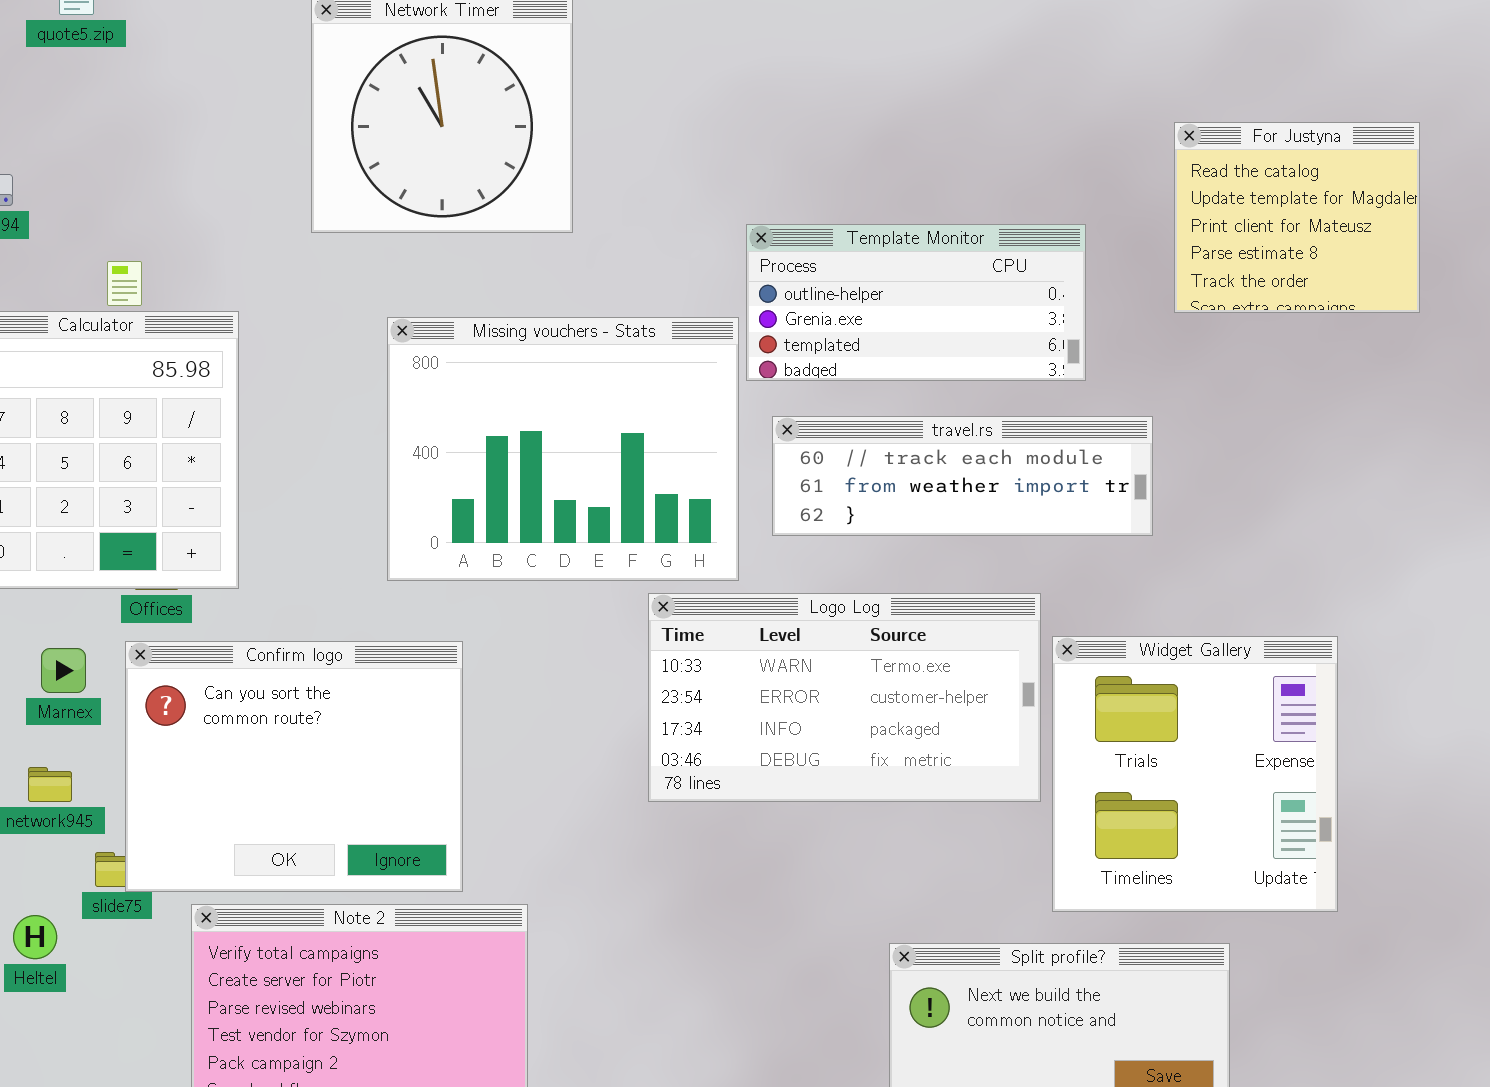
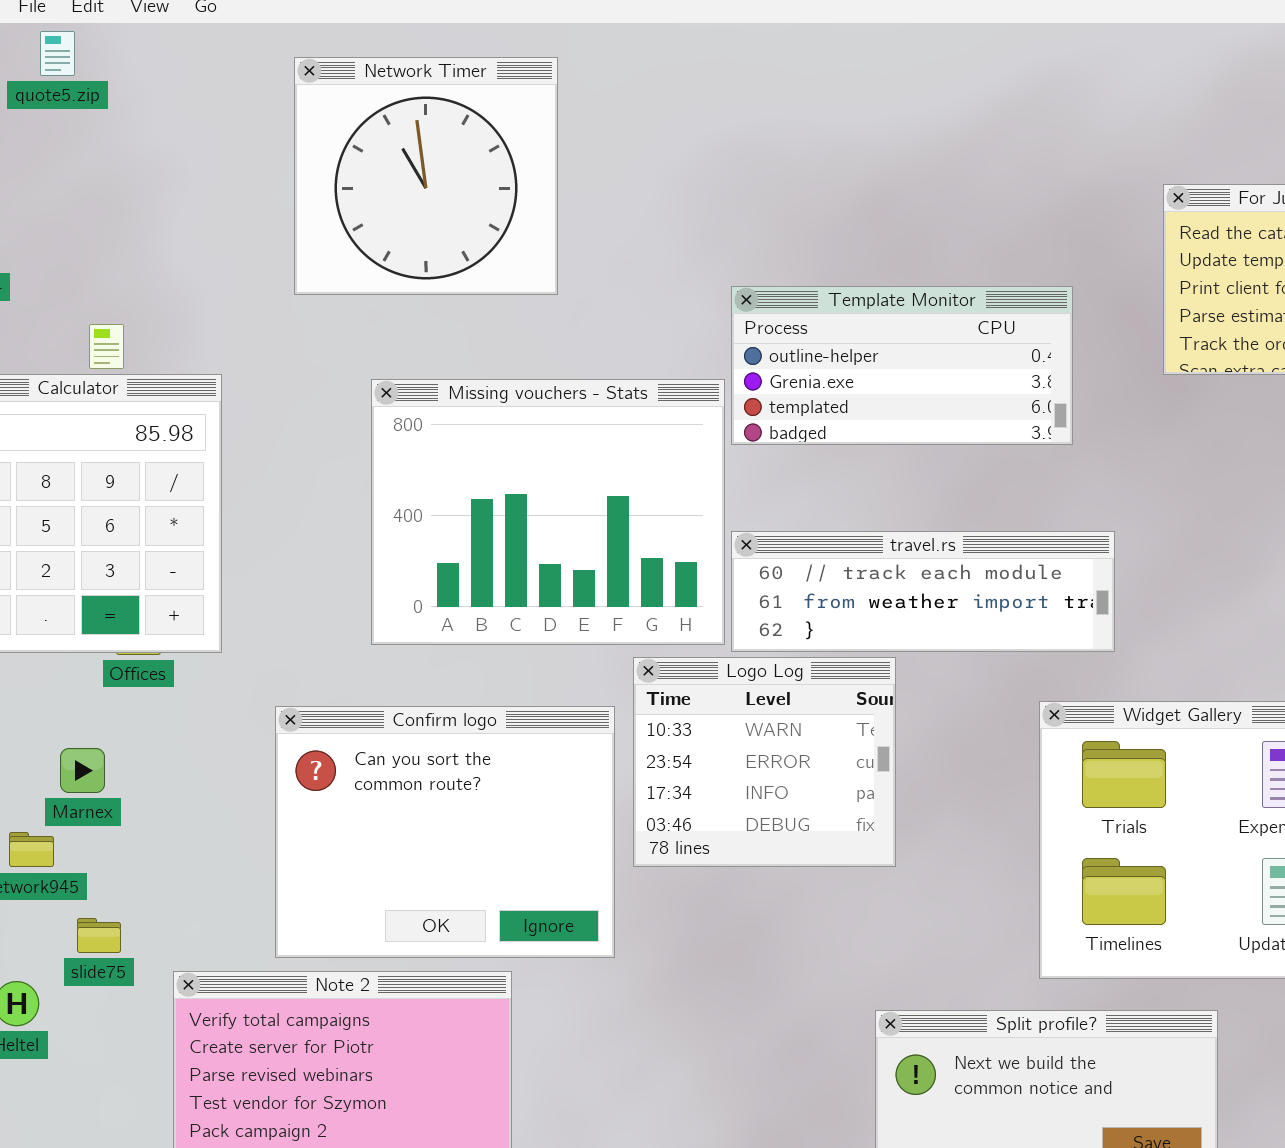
travel.rs: [772,416,1153,536] -> [731,531,1115,652], moved
Logo Log: [648,593,1041,802] -> [633,657,896,867], resized
Confirm logo: [125,641,463,892] -> [275,706,615,958], moved
Marnex: [41,648,86,693] -> [60,748,105,793], moved

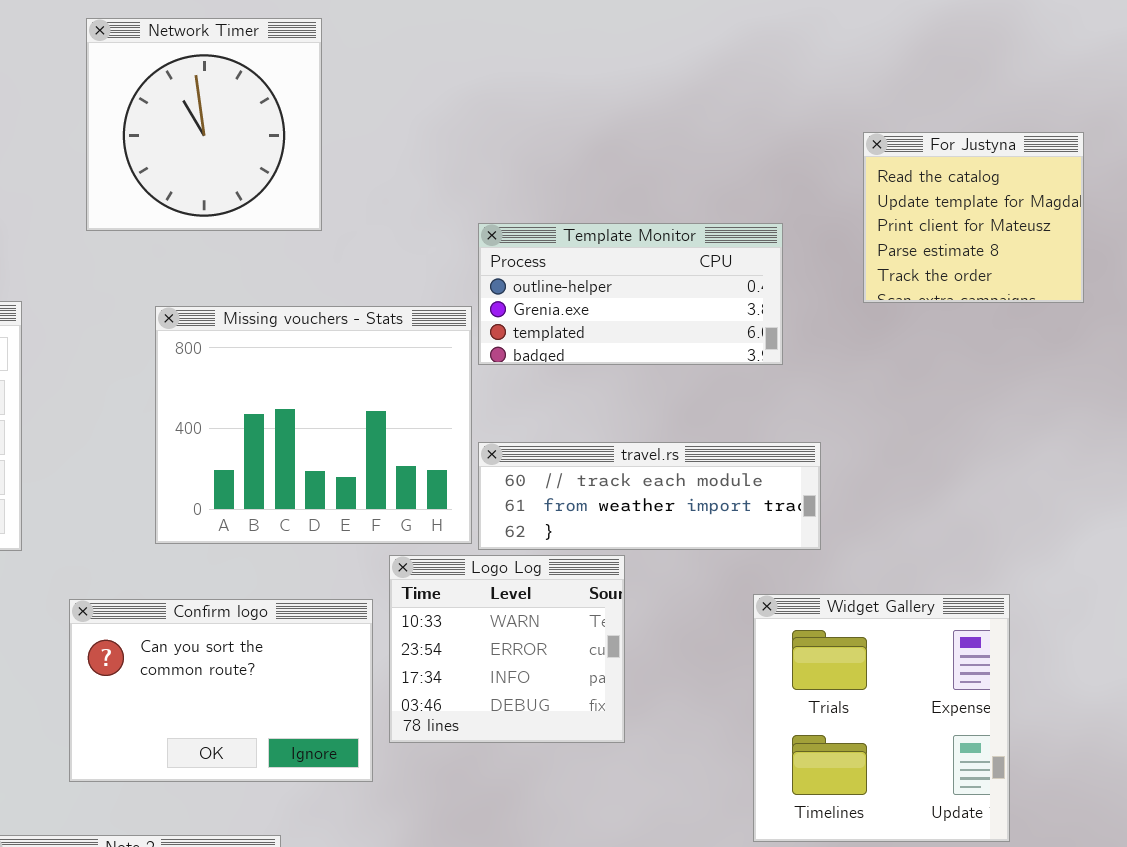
Confirm logo: [275,706,615,958] -> [69,599,373,782], resized

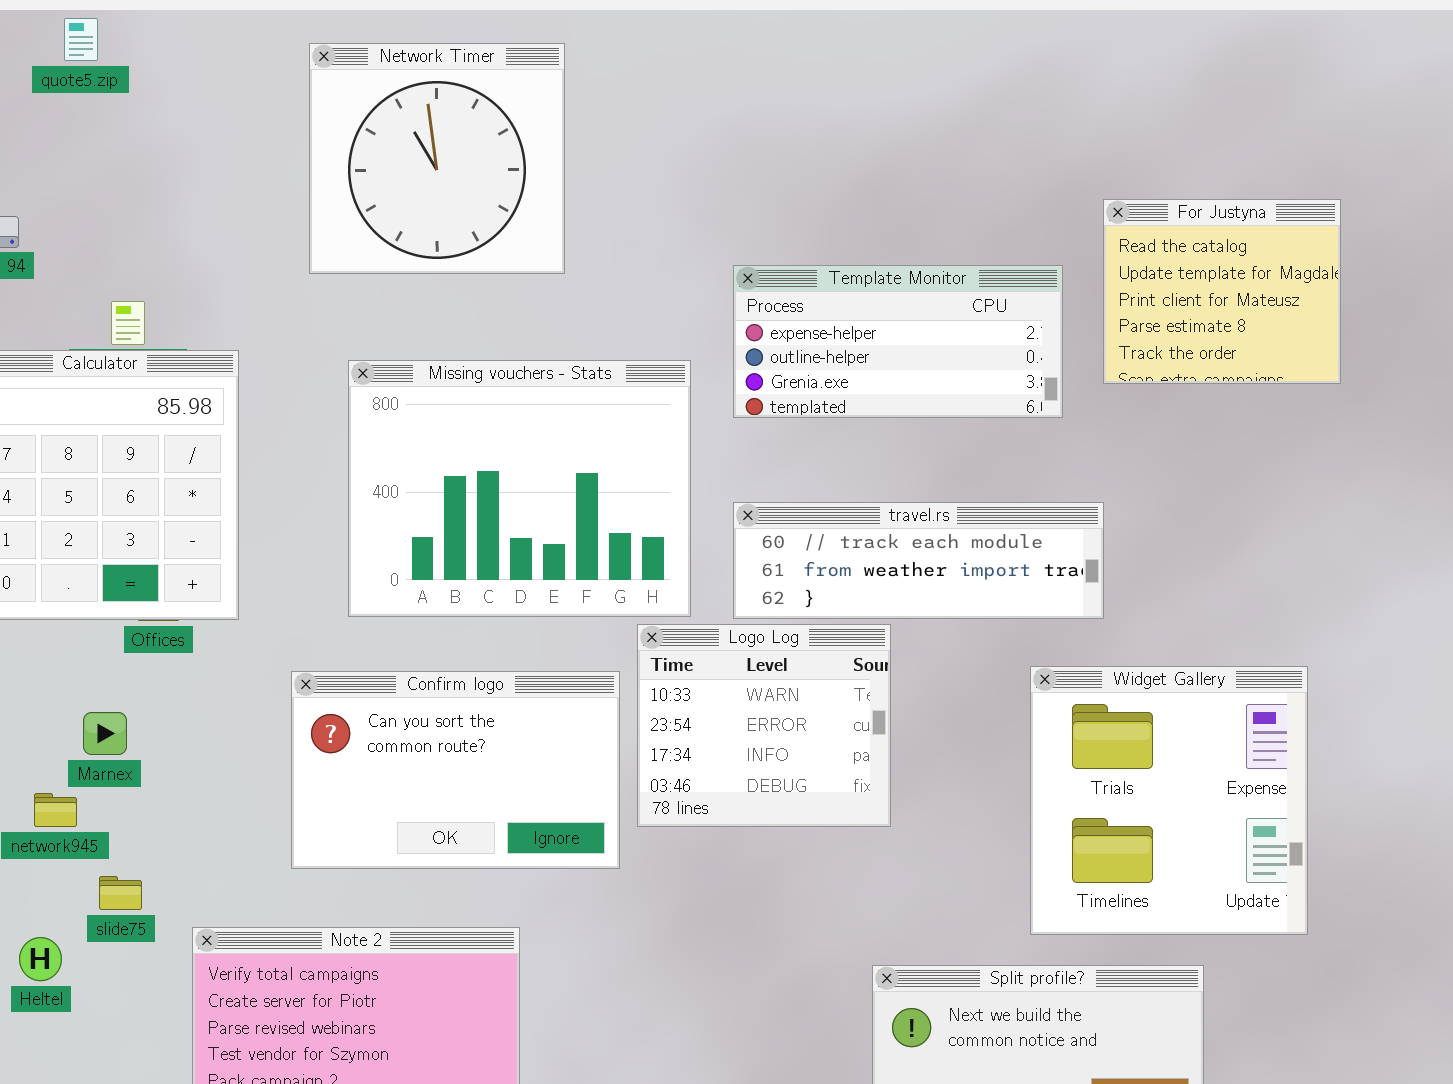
For Justyna: [863,132,1084,303] -> [1103,199,1341,384], moved
Template Monitor: [478,223,783,365] -> [733,265,1063,418], scrolled up 1 row
Missing vouchers - Stats: [155,306,472,544] -> [348,360,691,617], moved

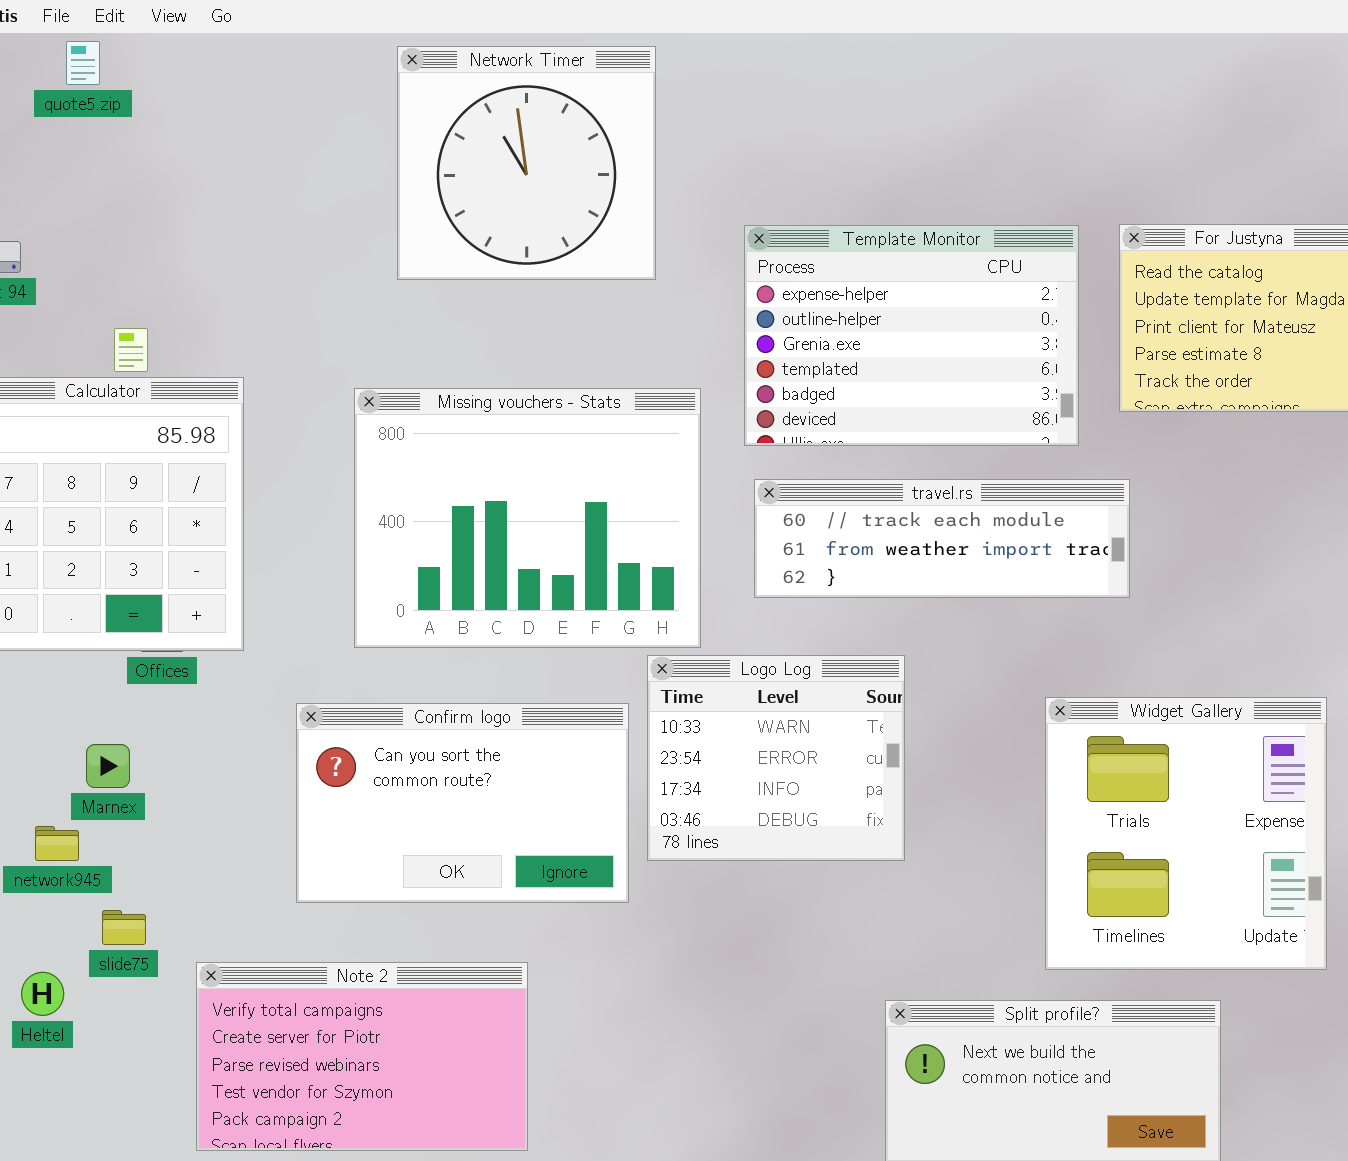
Network Timer: [309,43,565,274] -> [397,46,656,280], moved
Template Monitor: [733,265,1063,418] -> [744,225,1079,446], resized
travel.rs: [733,502,1104,619] -> [754,479,1130,598], moved

